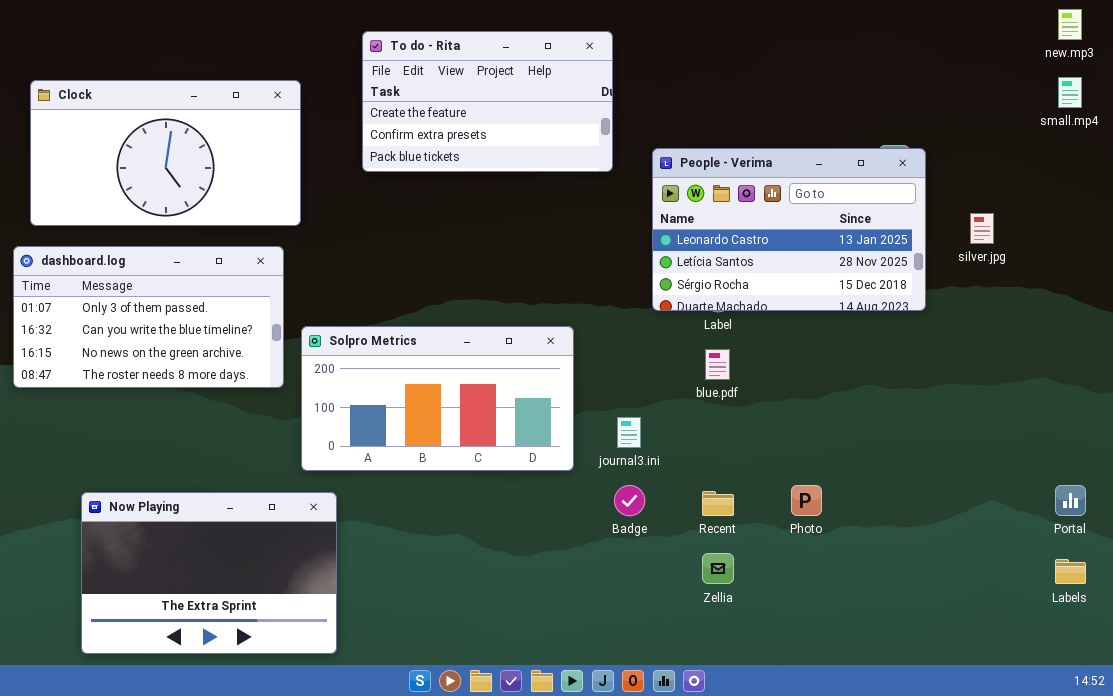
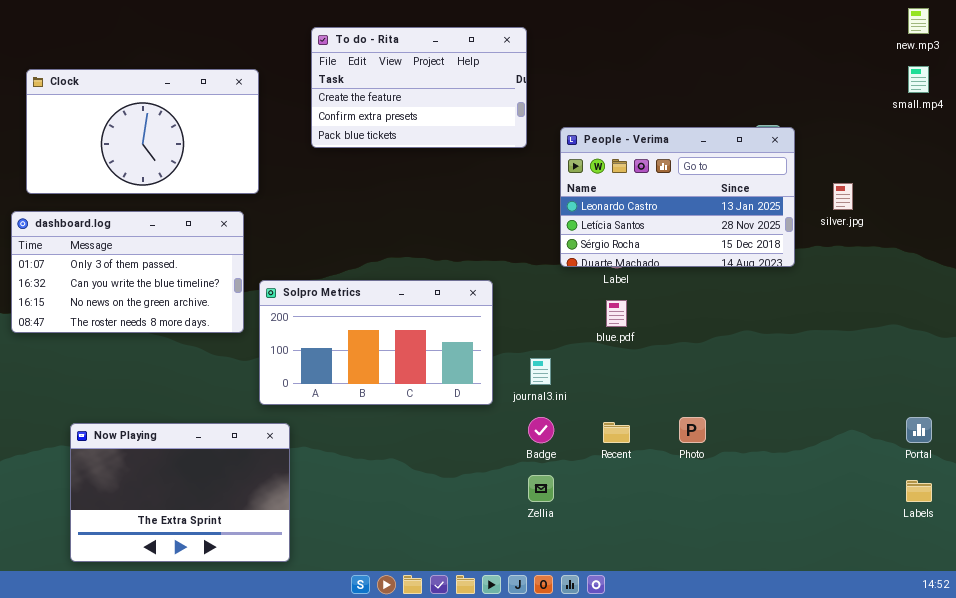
Zellia: [702,553,734,584] -> [528,475,554,502], moved

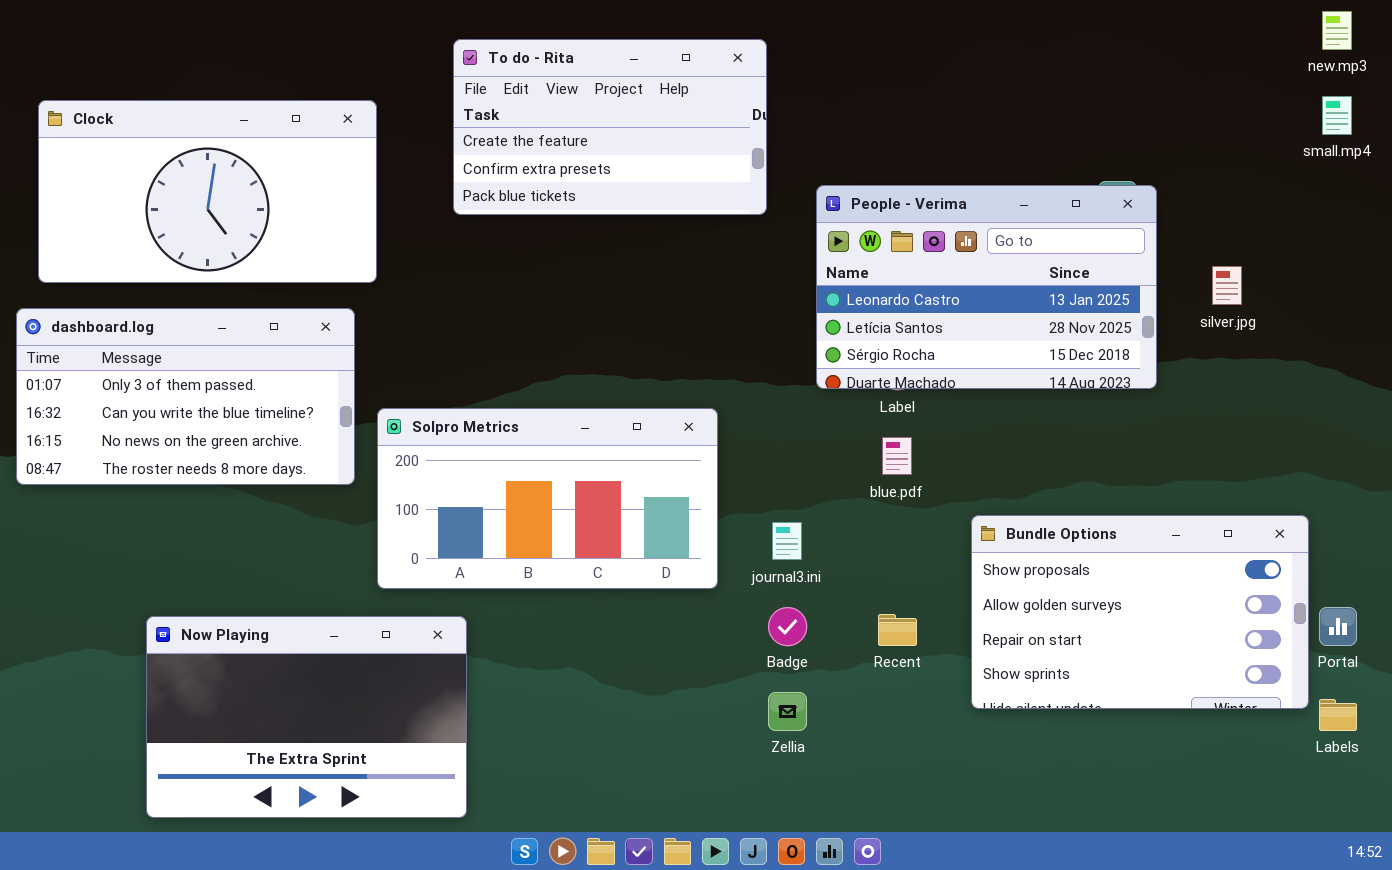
Bundle Options: none -> [971,515,1309,709], opened
Now Playing: [70,423,290,562] -> [146,616,467,818], moved

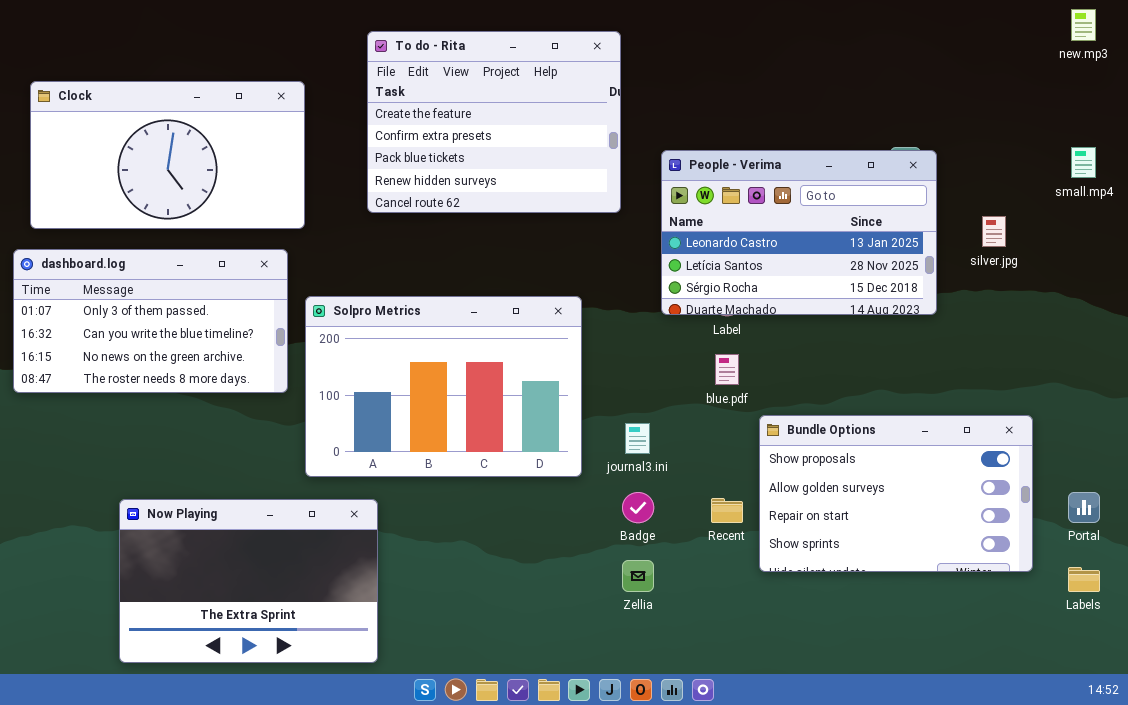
To do - Rita: [453,39,767,215] -> [367,31,621,213], resized
small.mp4: [1322,96,1352,135] -> [1071,147,1096,178], moved
Solpro Metrics: [377,408,718,589] -> [305,296,582,477], resized
Bundle Options: [971,515,1309,709] -> [759,415,1033,572], moved

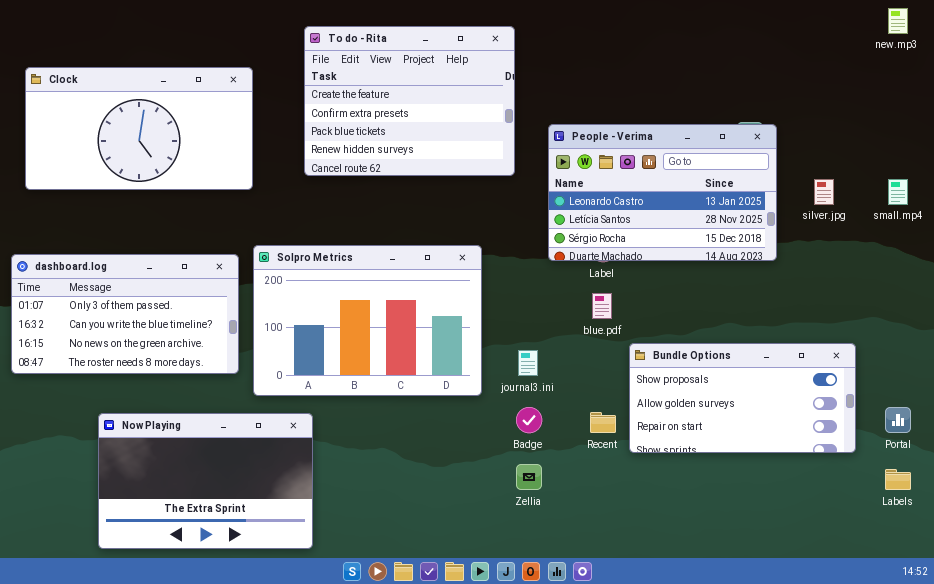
small.mp4: [1071,147,1096,178] -> [888,179,908,205], moved
dashboard.log: [13,249,288,393] -> [11,254,239,374], moved
Bundle Options: [759,415,1033,572] -> [629,343,856,453], resized

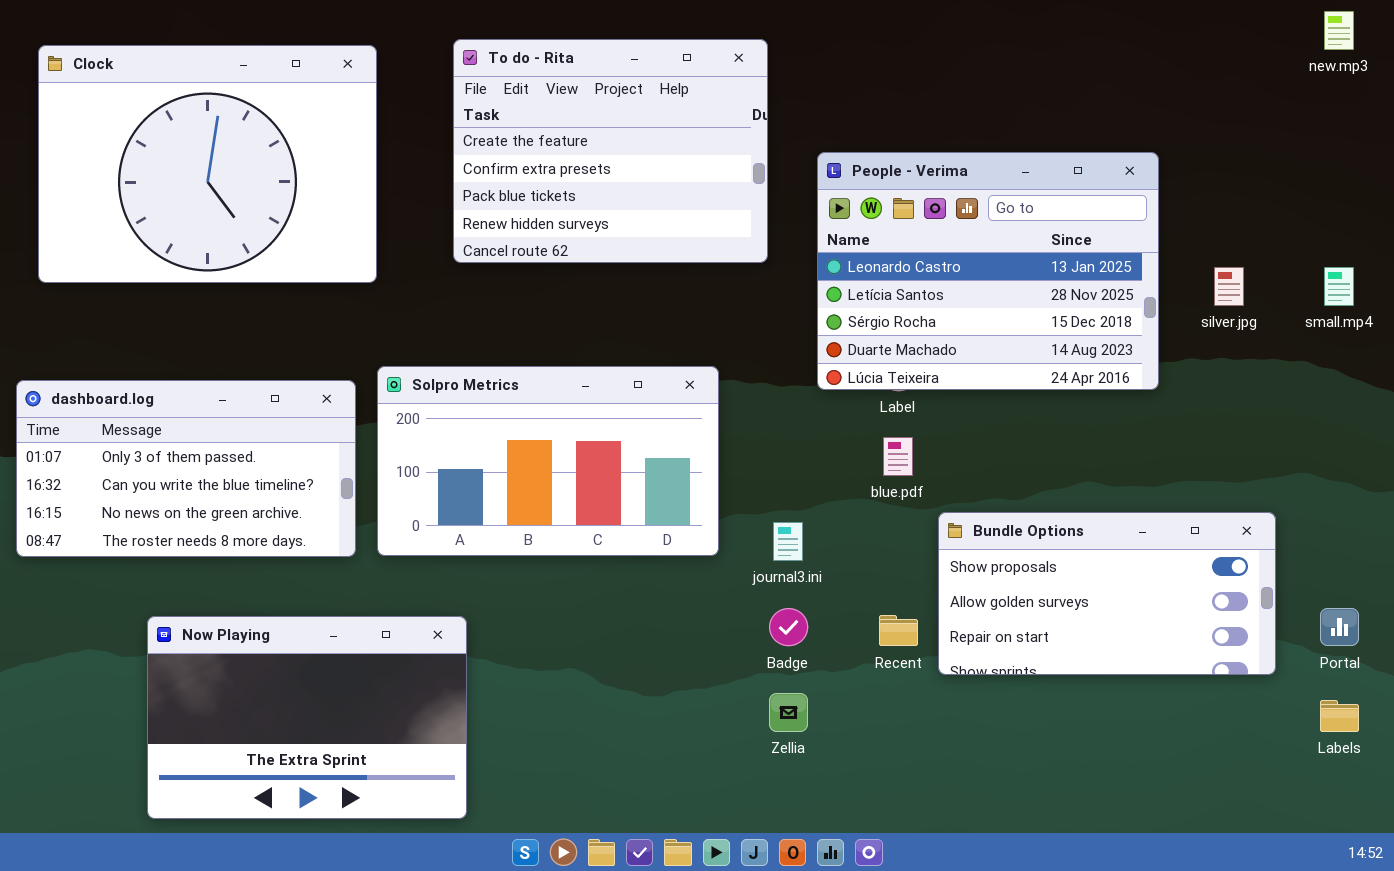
Clock: [25,67,253,190] -> [38,45,377,283], resized
People - Verima: [548,124,777,261] -> [817,152,1159,390], resized
Solpro Metrics: [253,245,482,396] -> [377,366,719,556], resized

